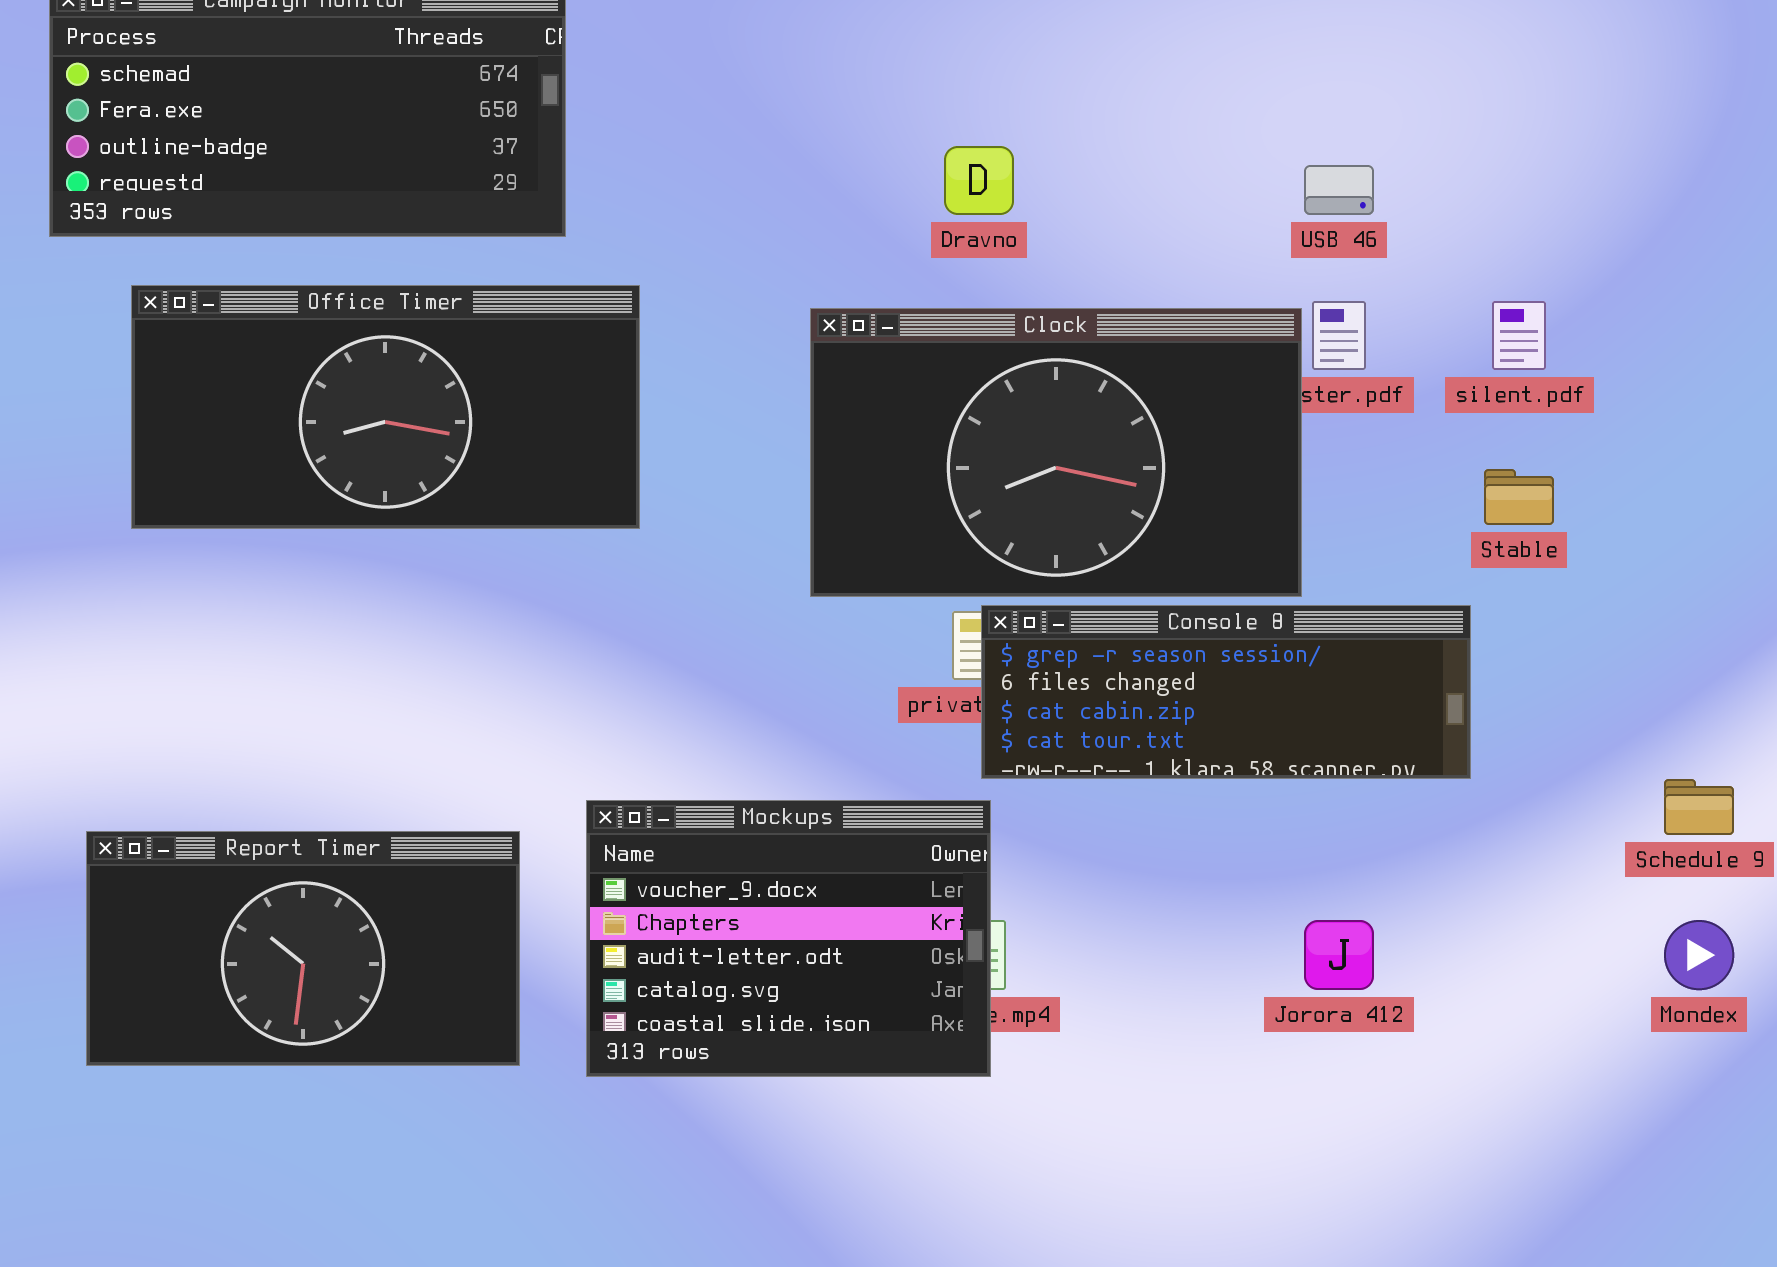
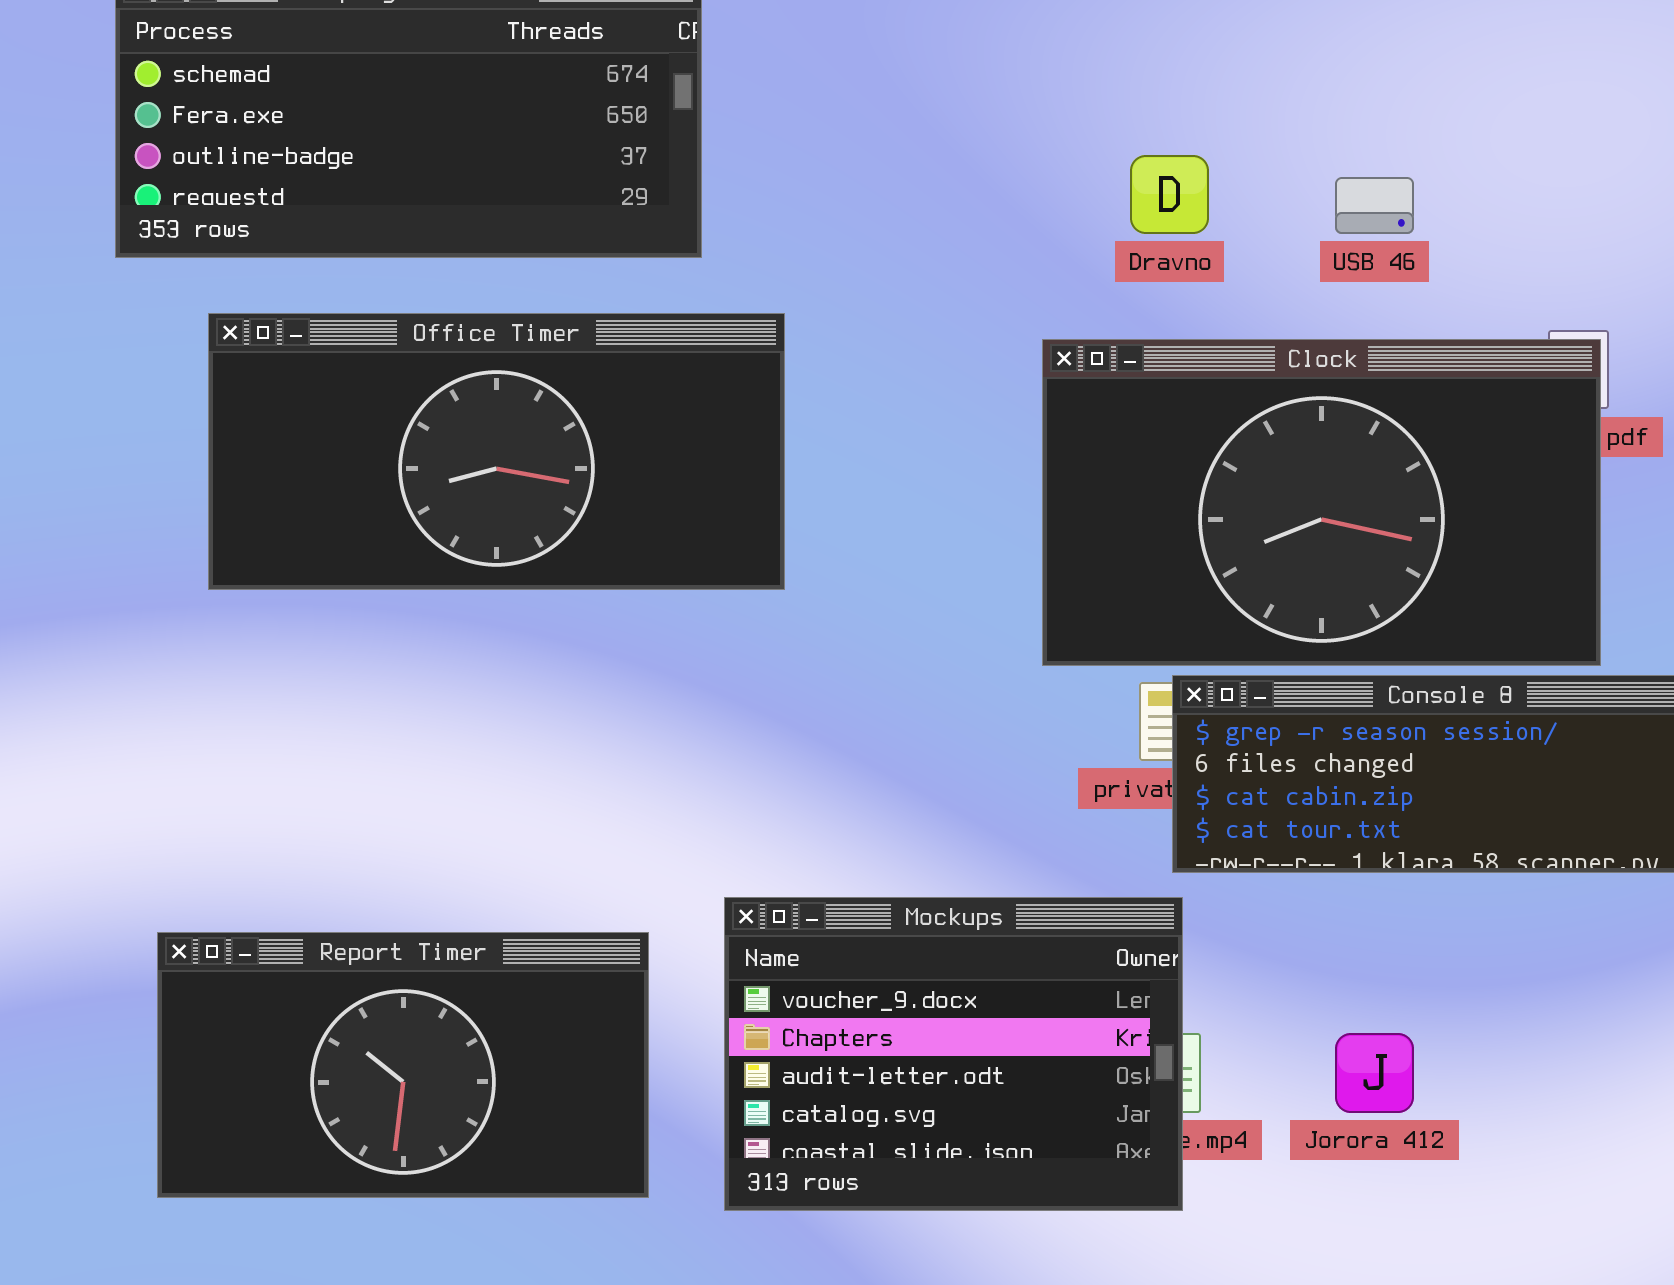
USB 46: [1304,165,1374,215] -> [1335,177,1414,234], moved
Clock: [810,308,1302,597] -> [1042,339,1601,666], moved
Jorora 412: [1304,920,1374,990] -> [1335,1033,1414,1113], moved

